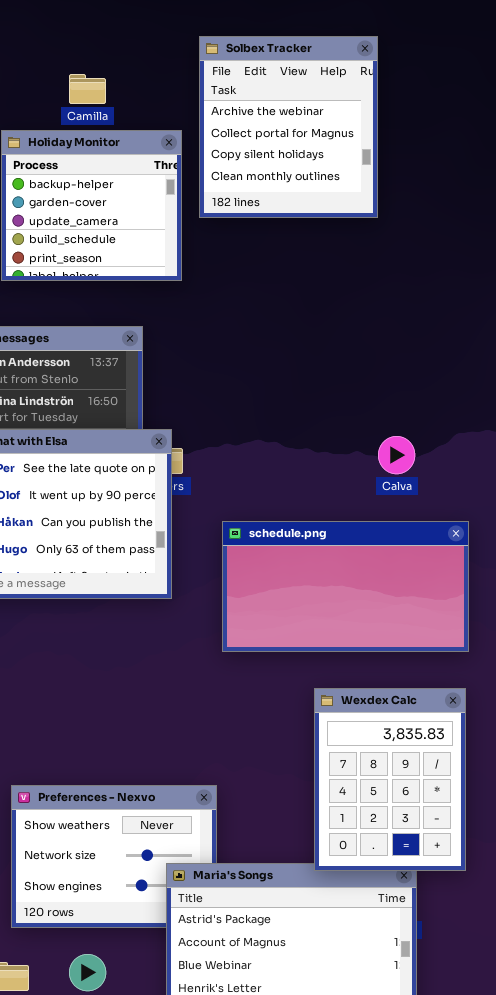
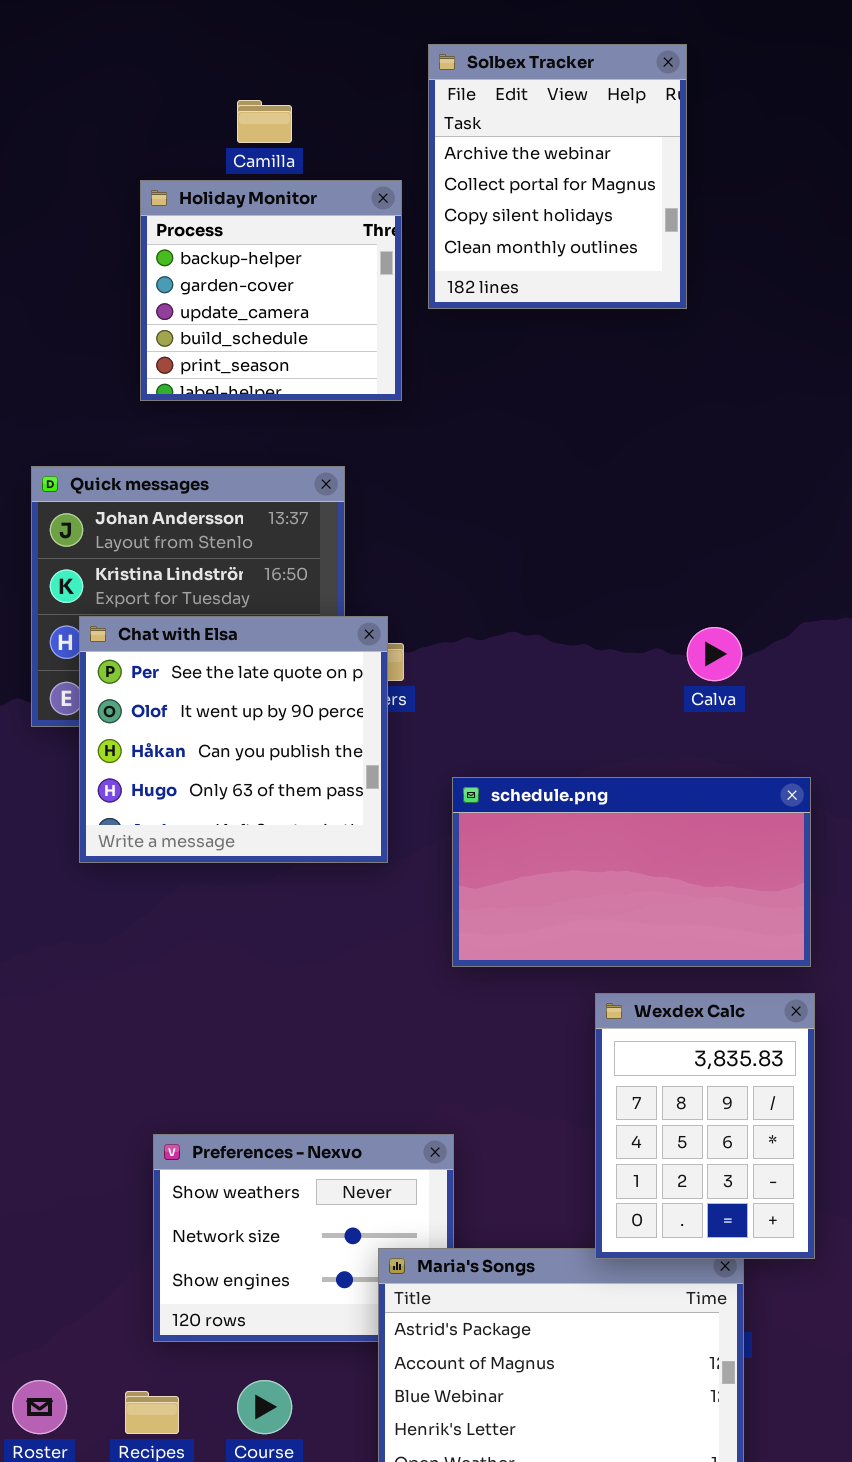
schedule.png: [222,521,469,652] -> [452,777,811,967], moved

